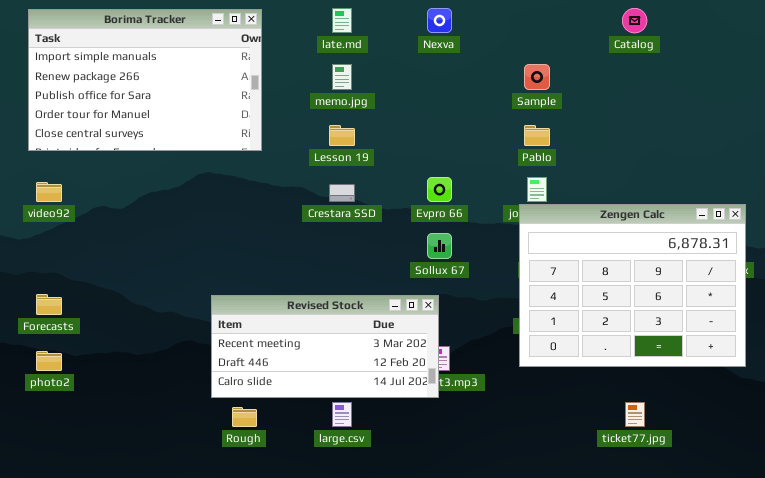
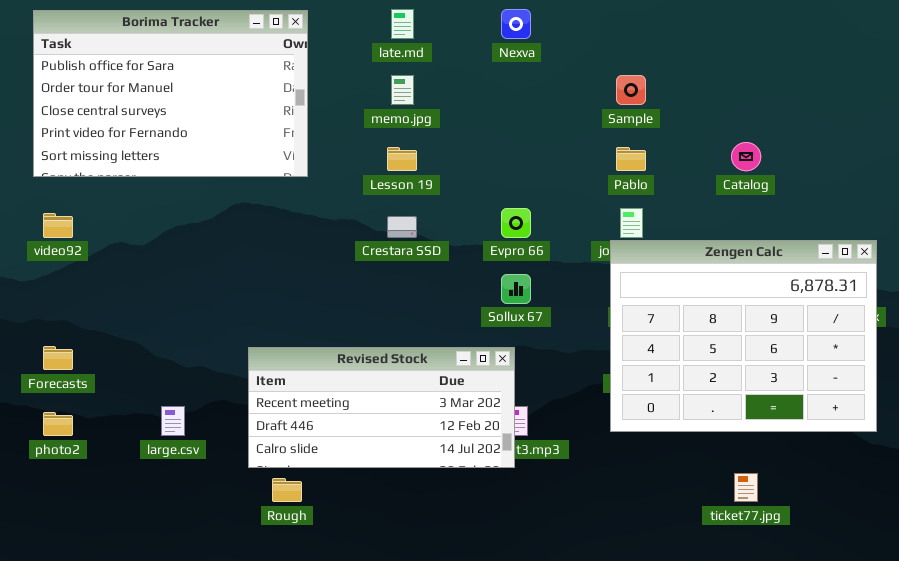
Catalog: [622,8,647,33] -> [731,142,761,171], moved
Borima Tracker: [28,9,262,151] -> [33,10,308,177], scrolled down 2 rows
large.csv: [332,402,352,427] -> [161,406,185,436], moved

